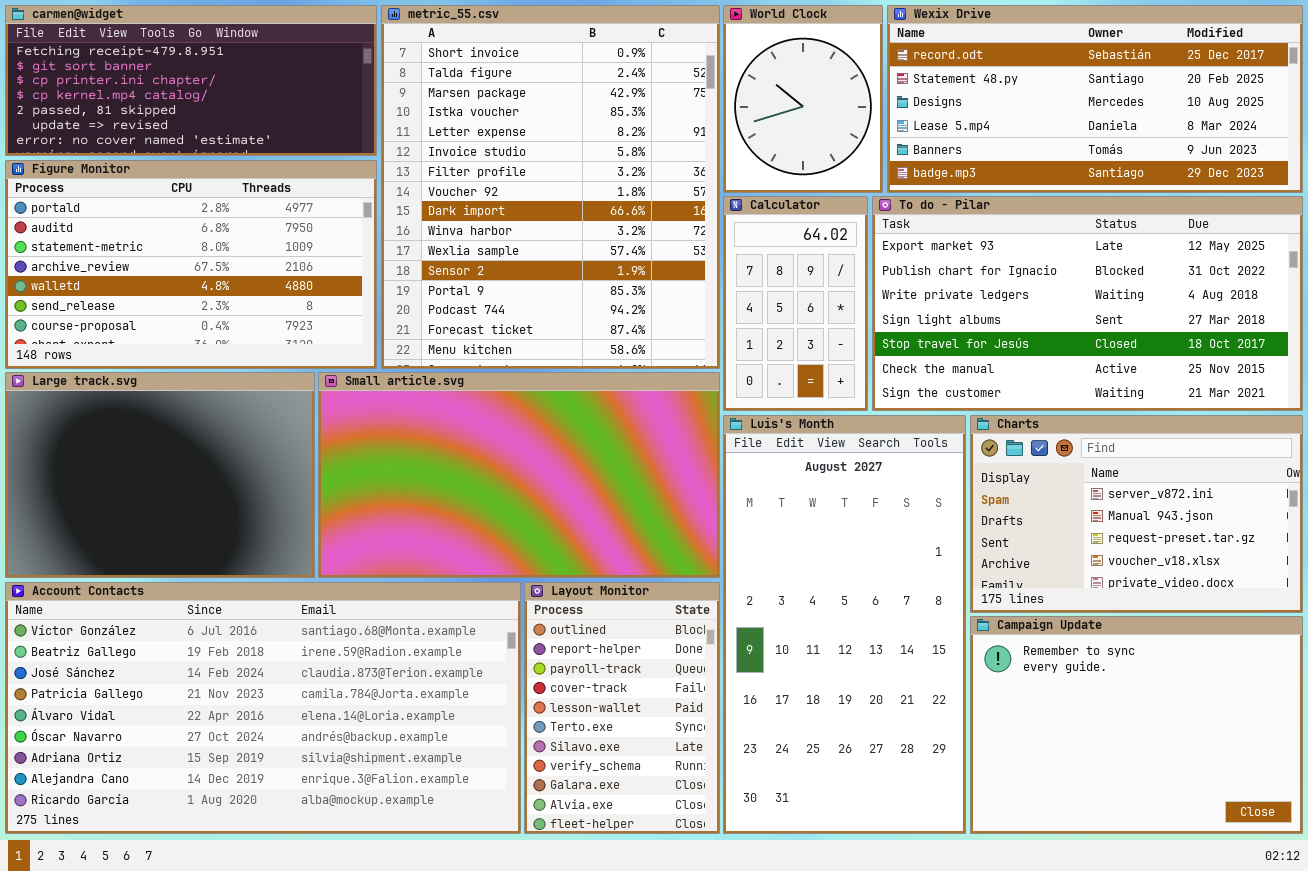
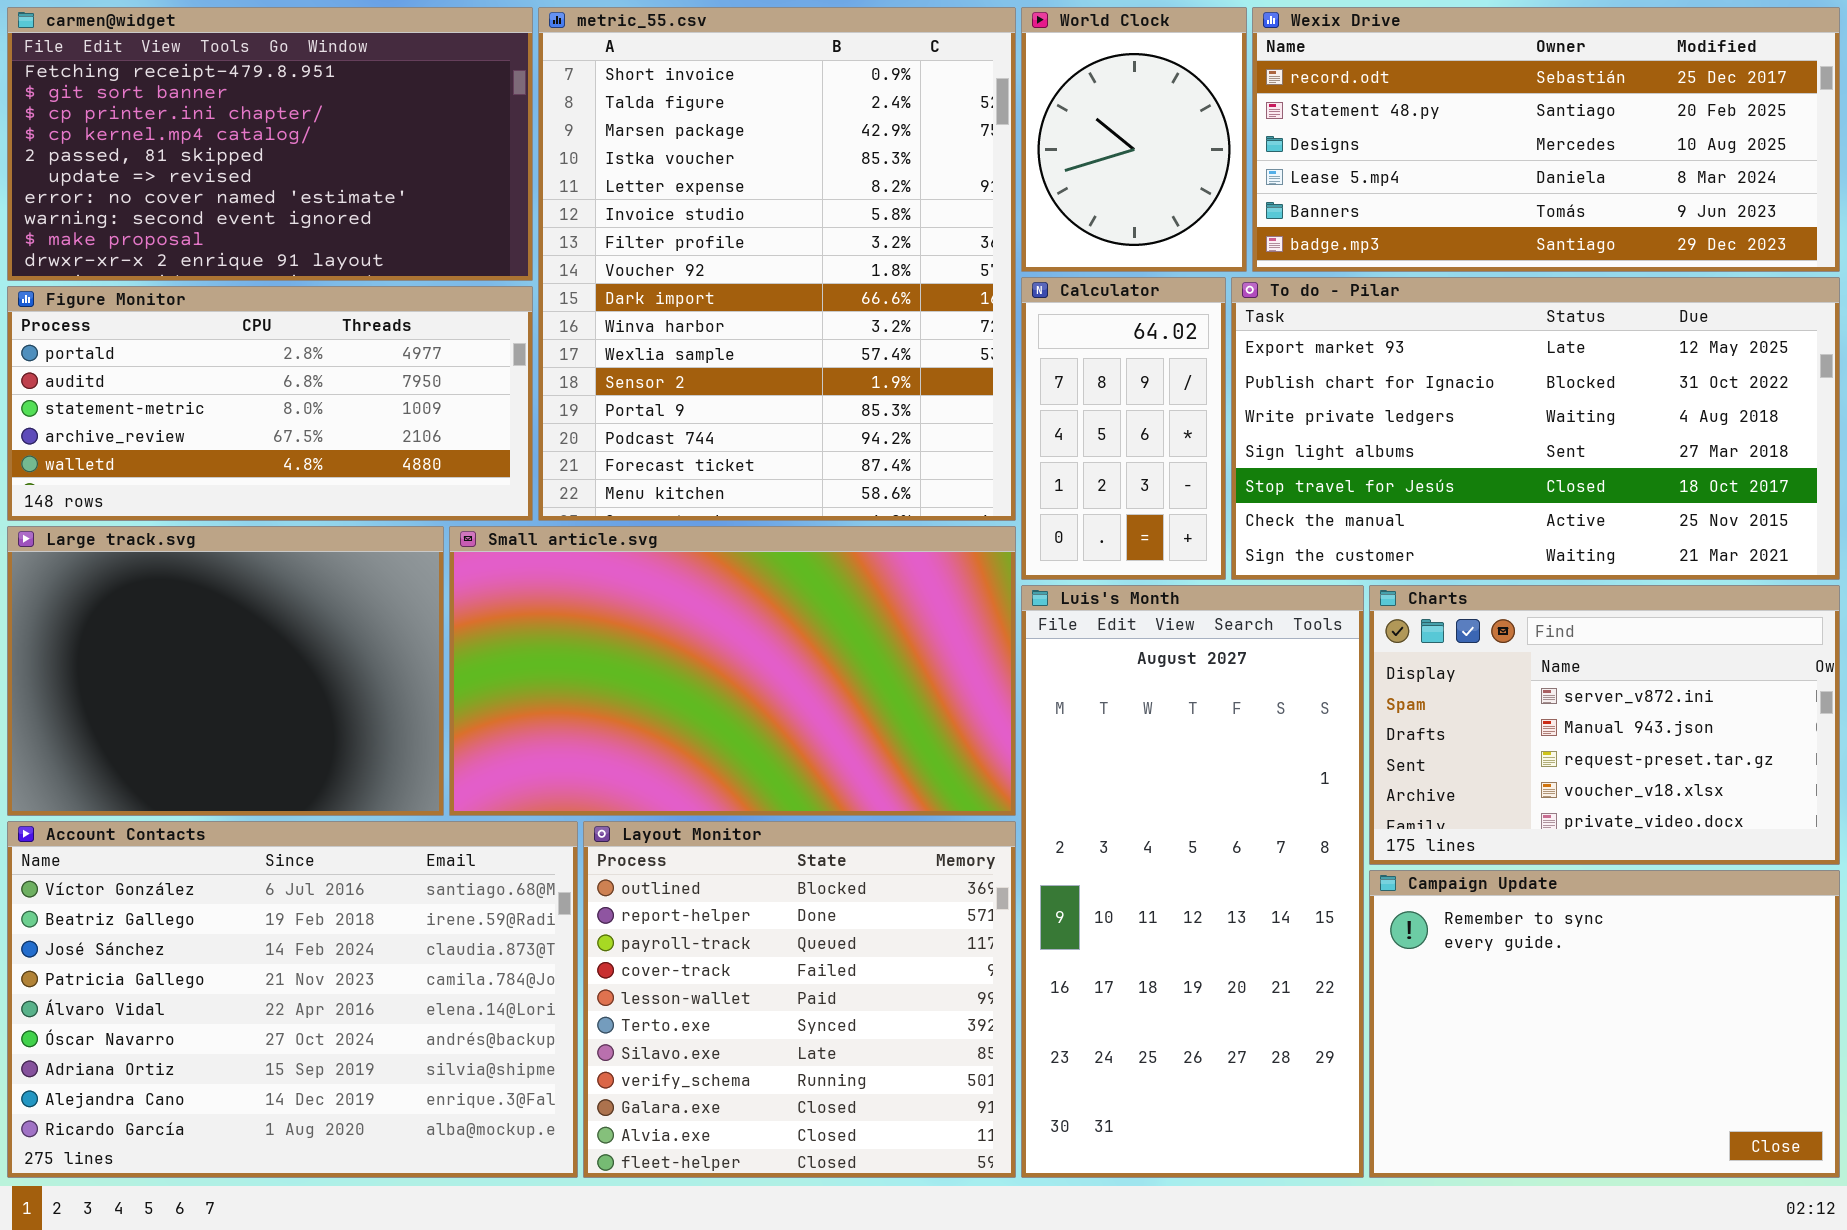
carmen@widget: [5,5,377,156] -> [7,7,533,281], resized
Figure Monitor: [5,160,377,369] -> [7,286,533,521], resized
Account Contacts: [5,582,521,834] -> [7,821,578,1178], resized
Layout Monitor: [524,582,720,834] -> [583,821,1016,1178], resized

